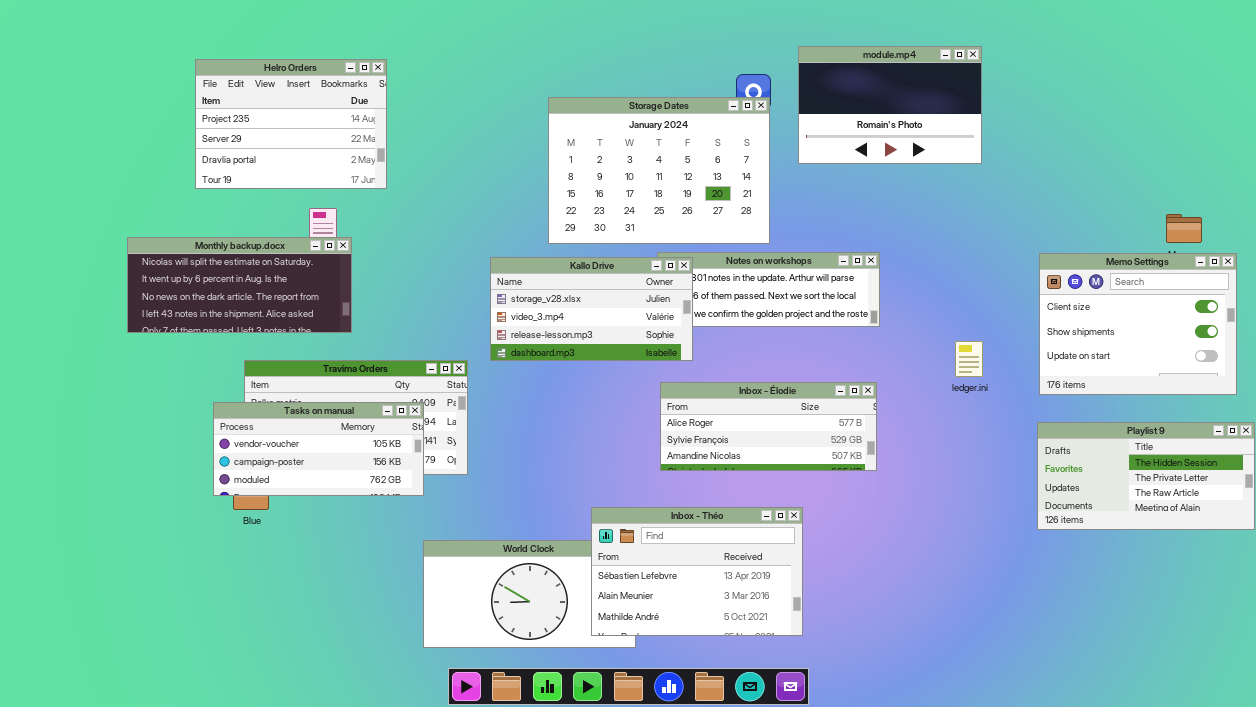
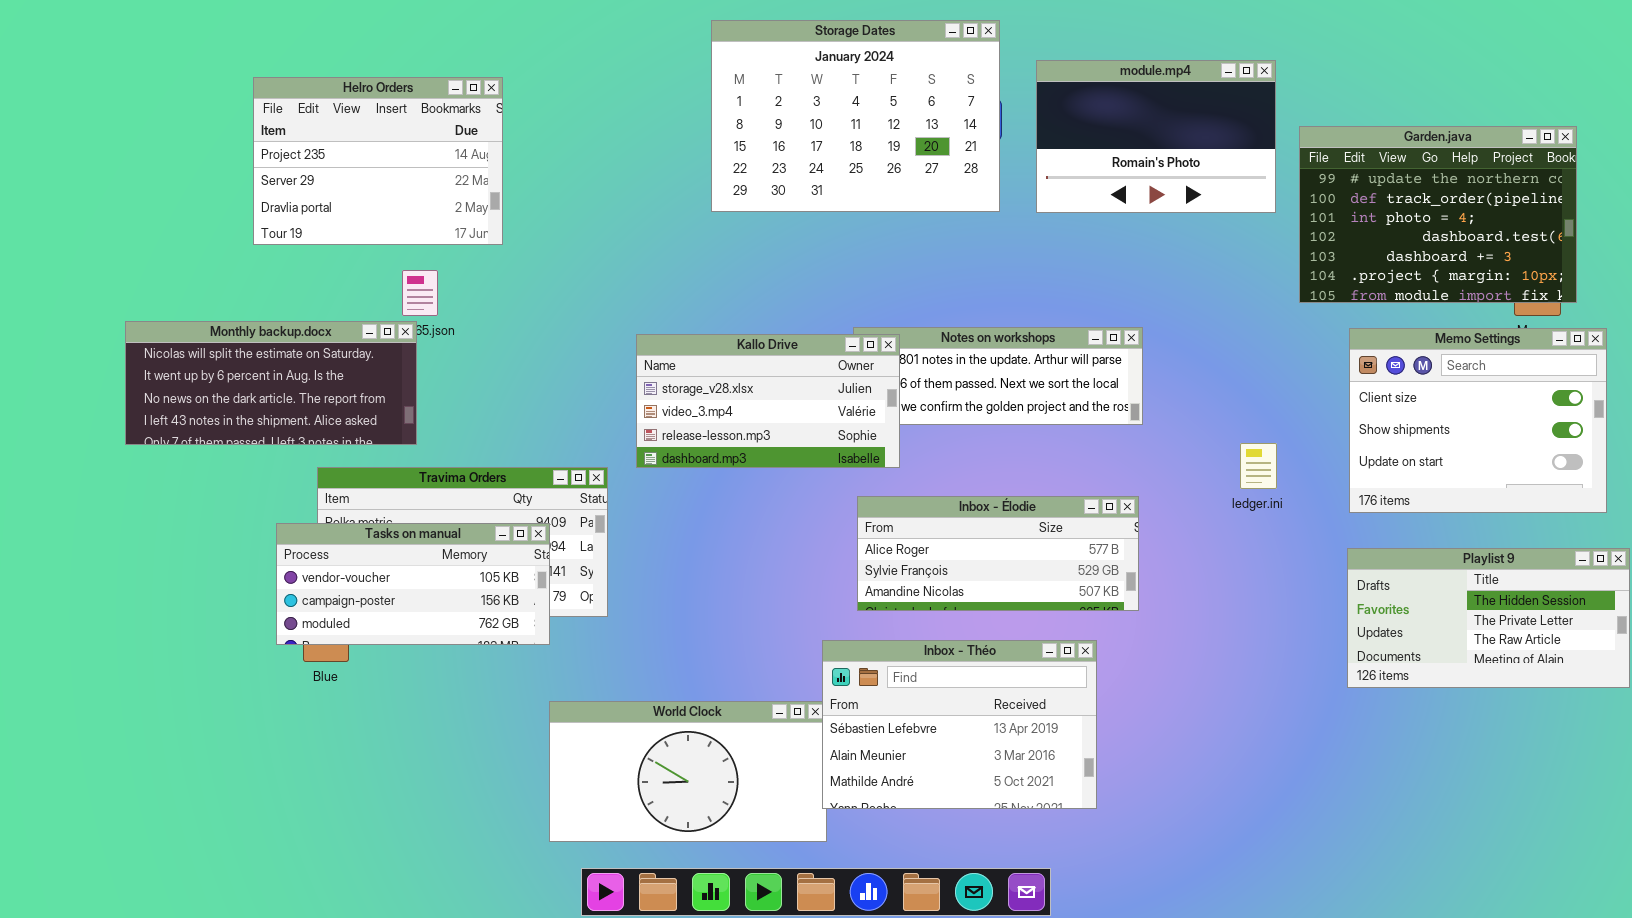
Storage Dates: [548,97,770,244] -> [711,20,1000,212], moved
Garden.java: none -> [1299,126,1577,303], opened
Monthly backup.docx: [127,237,352,333] -> [125,321,417,445], moved
Inbox - Théo: [591,507,803,636] -> [822,640,1097,809], moved

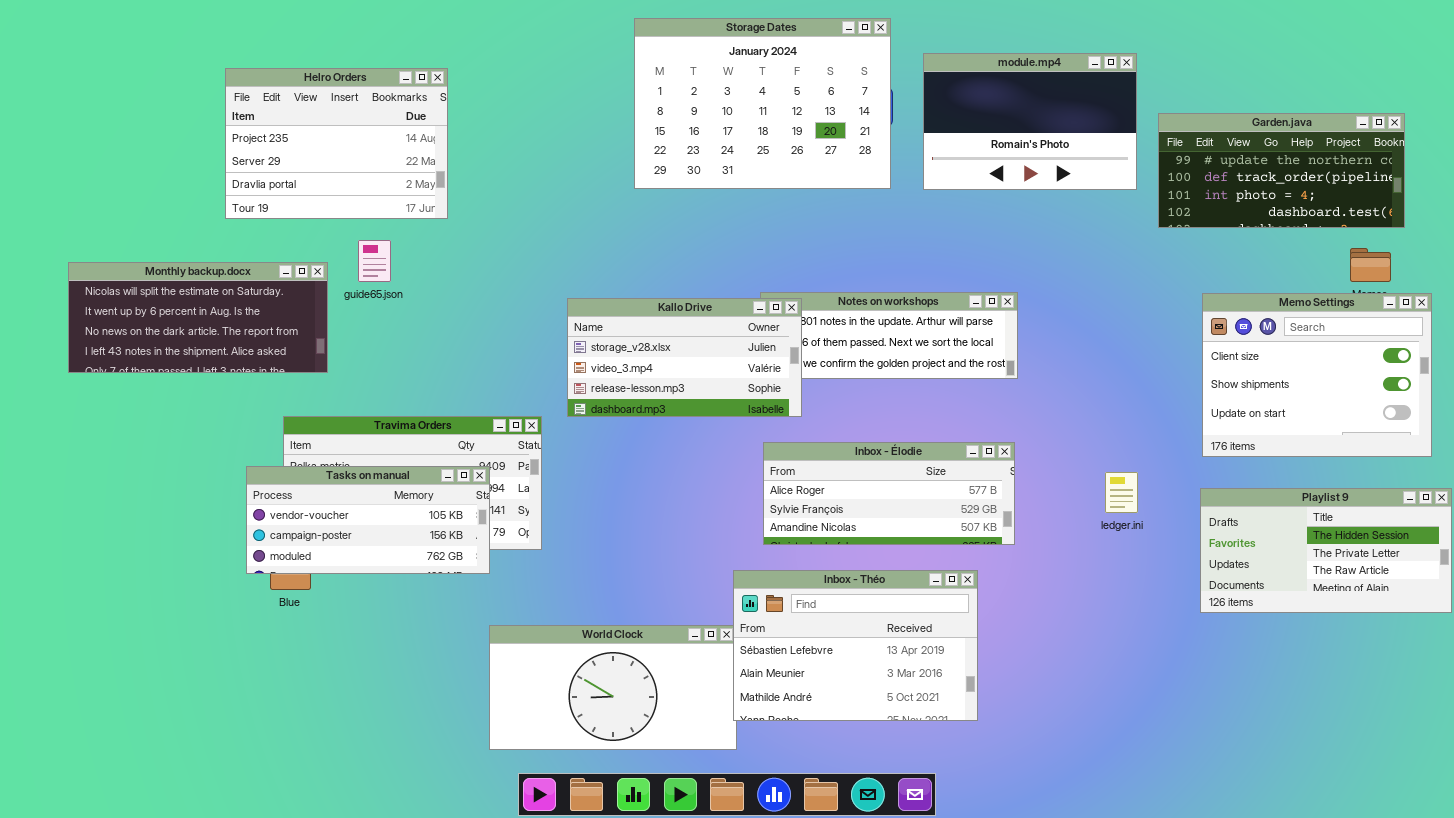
Garden.java: [1299,126,1577,303] -> [1158,113,1405,228], resized
Monthly backup.docx: [125,321,417,445] -> [68,262,328,373], moved
ledger.ini: [1240,443,1277,489] -> [1105,472,1138,513], moved

